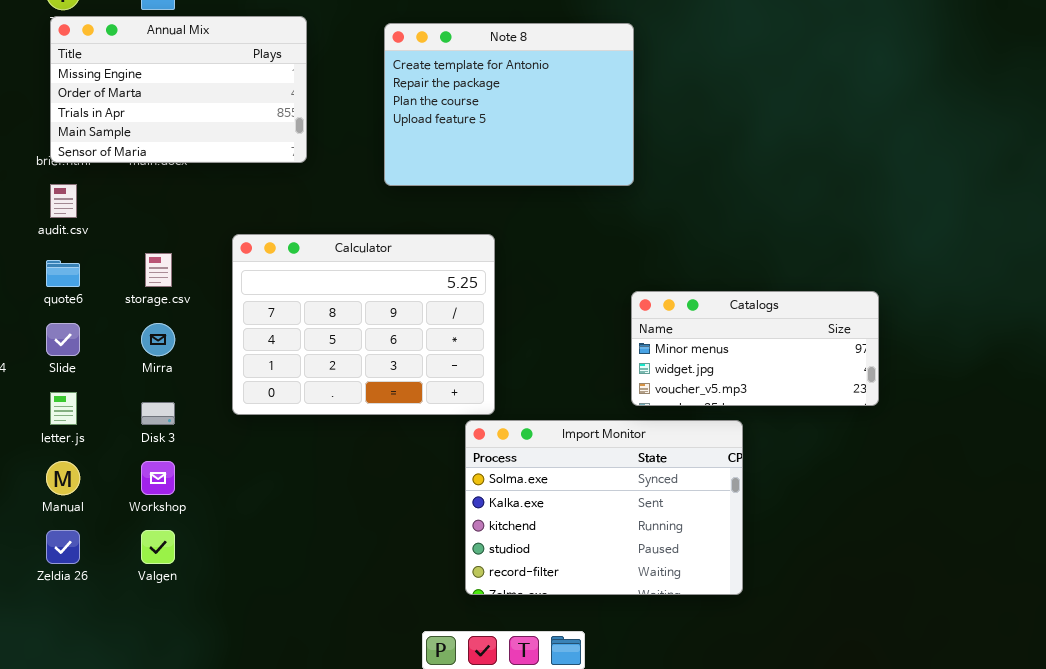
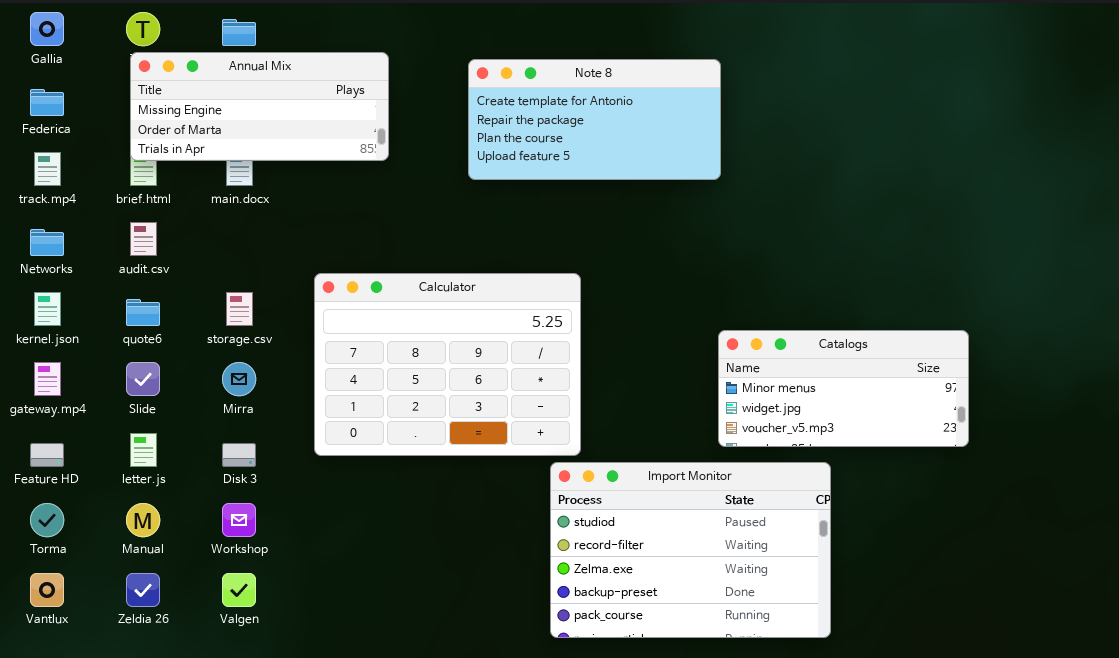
Annual Mix: [50,16,307,163] -> [130,52,389,161], resized
Note 8: [384,23,634,186] -> [468,59,721,180], resized
Import Monitor: [465,420,743,595] -> [550,462,831,638], scrolled down 3 rows

